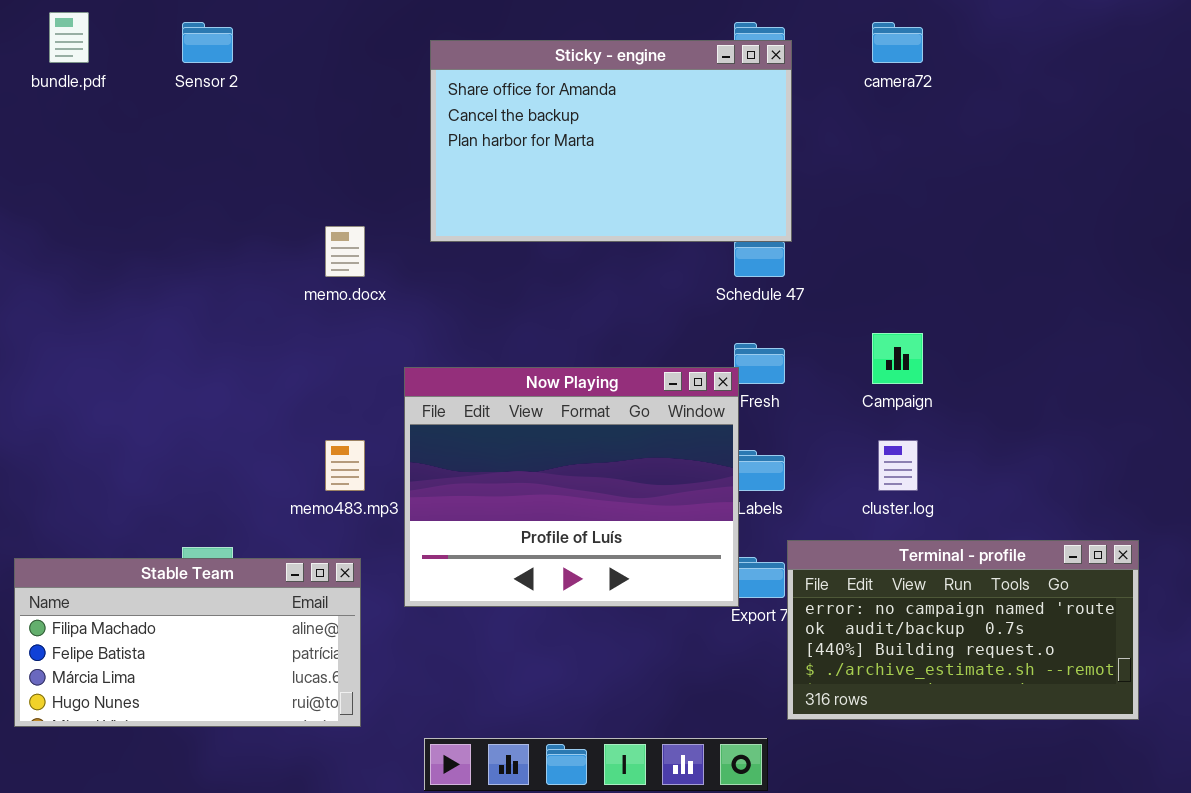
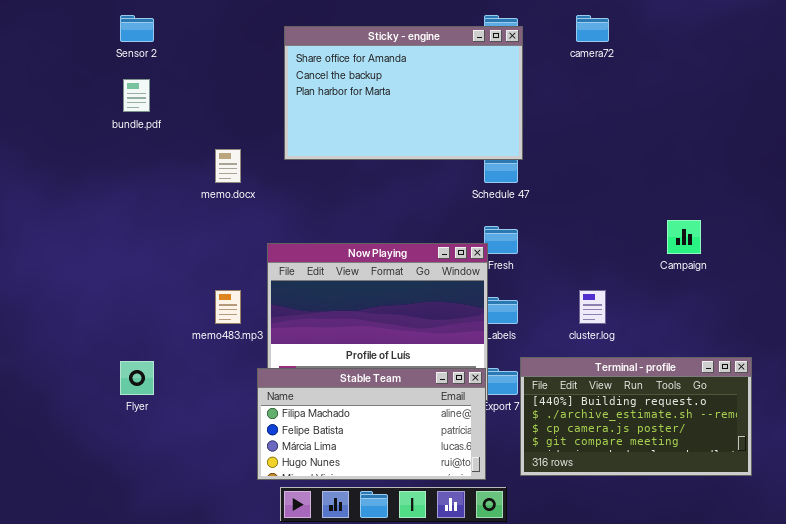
bundle.pdf: [49,12,89,63] -> [123,79,150,112], moved
Campaign: [872,333,923,384] -> [667,220,701,254], moved
Terminal - profile: [787,540,1139,720] -> [520,357,752,476], scrolled down 2 rows
Stable Team: [14,558,361,727] -> [257,368,486,480], moved

